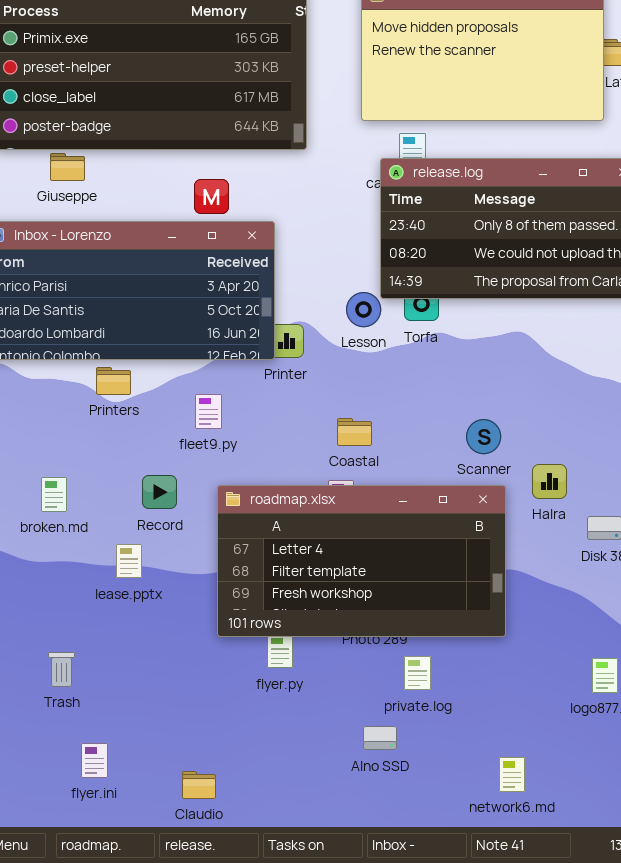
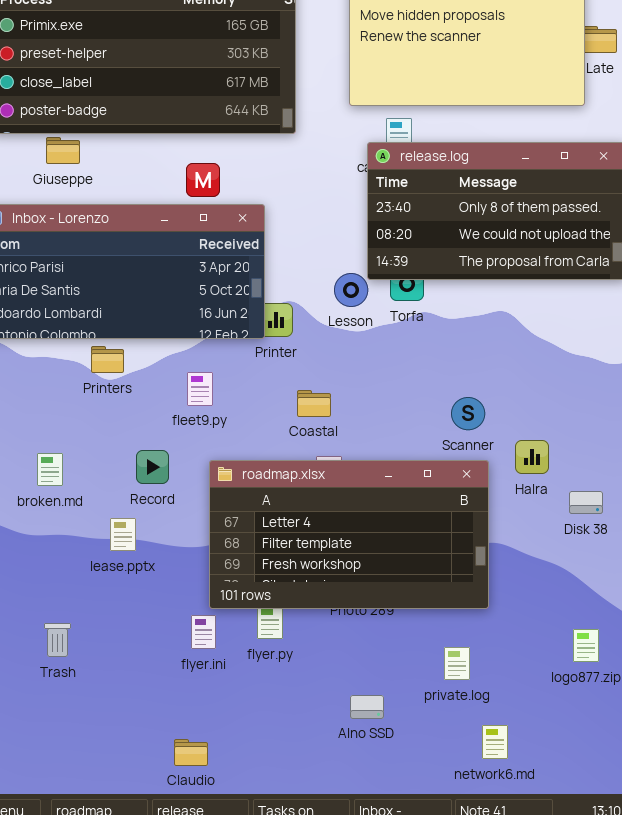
Coastal: [337,418,372,446] -> [297,390,331,417], moved
private.log: [404,656,431,690] -> [444,647,470,680], moved
flyer.ini: [81,743,108,778] -> [191,615,216,649], moved

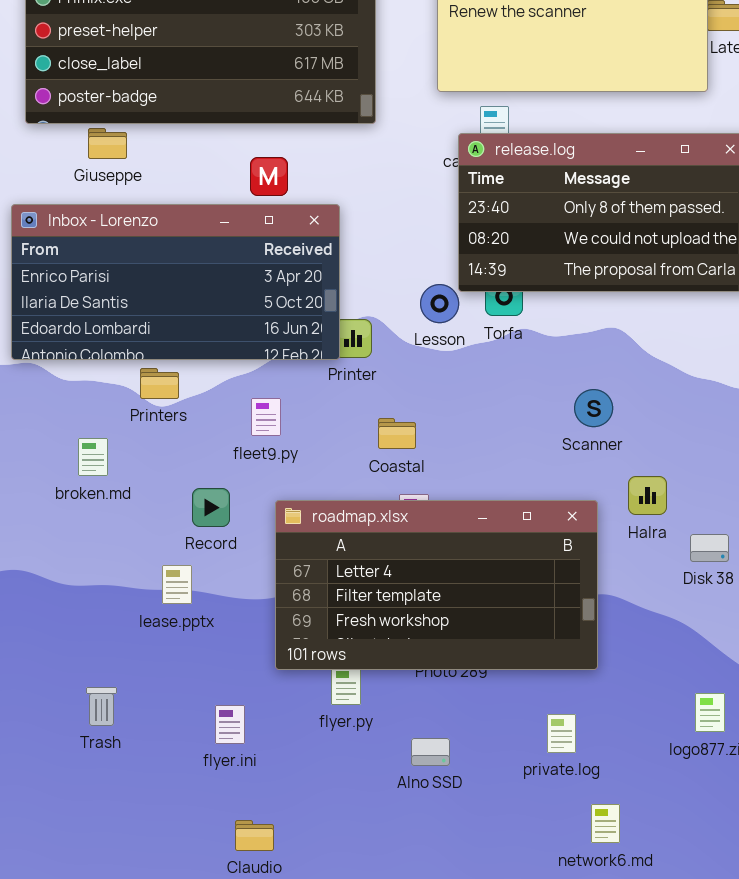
Scanner: [451,397,485,430] -> [574,389,613,427], moved
broken.md: [37,453,63,486] -> [78,438,108,476], moved
flyer.ini: [191,615,216,649] -> [215,705,245,744], moved
Alno SSD: [350,695,384,719] -> [411,738,450,766], moved

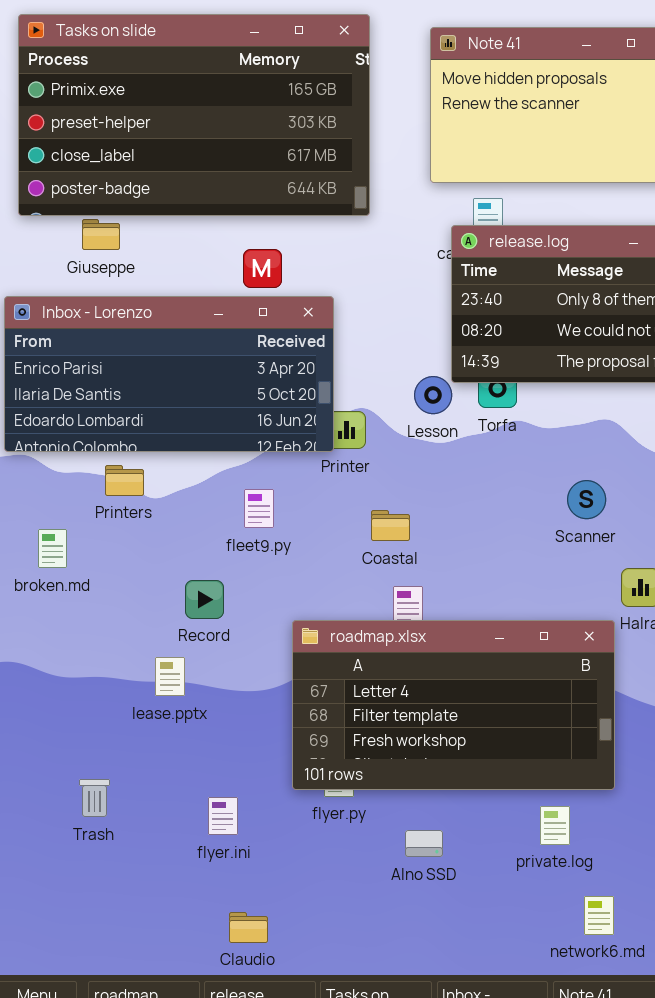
Printers: [140,368,179,399] -> [105,465,144,496], moved
broken.md: [78,438,108,476] -> [38,529,67,568], moved
roadmap.xlsx: [275,500,598,670] -> [292,620,615,790], moved

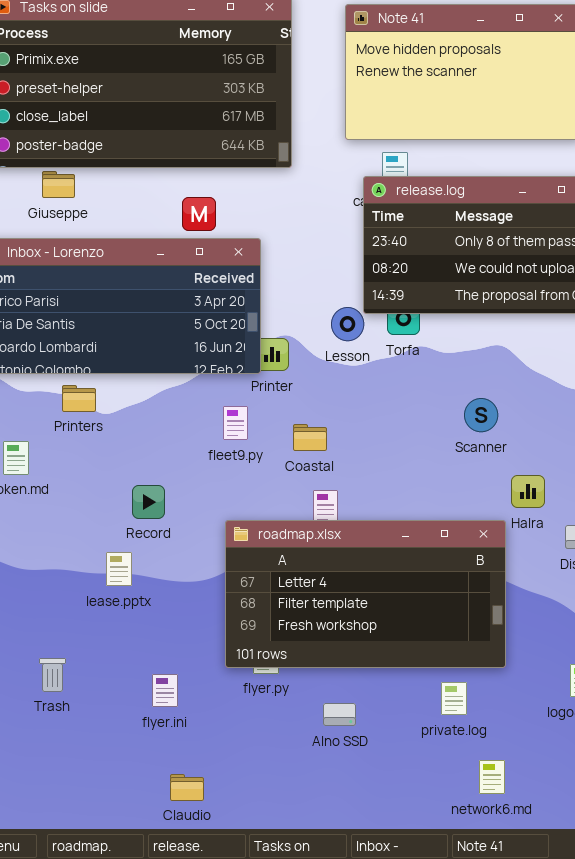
fleet9.py: [244,489,274,528] -> [223,406,248,440], moved

